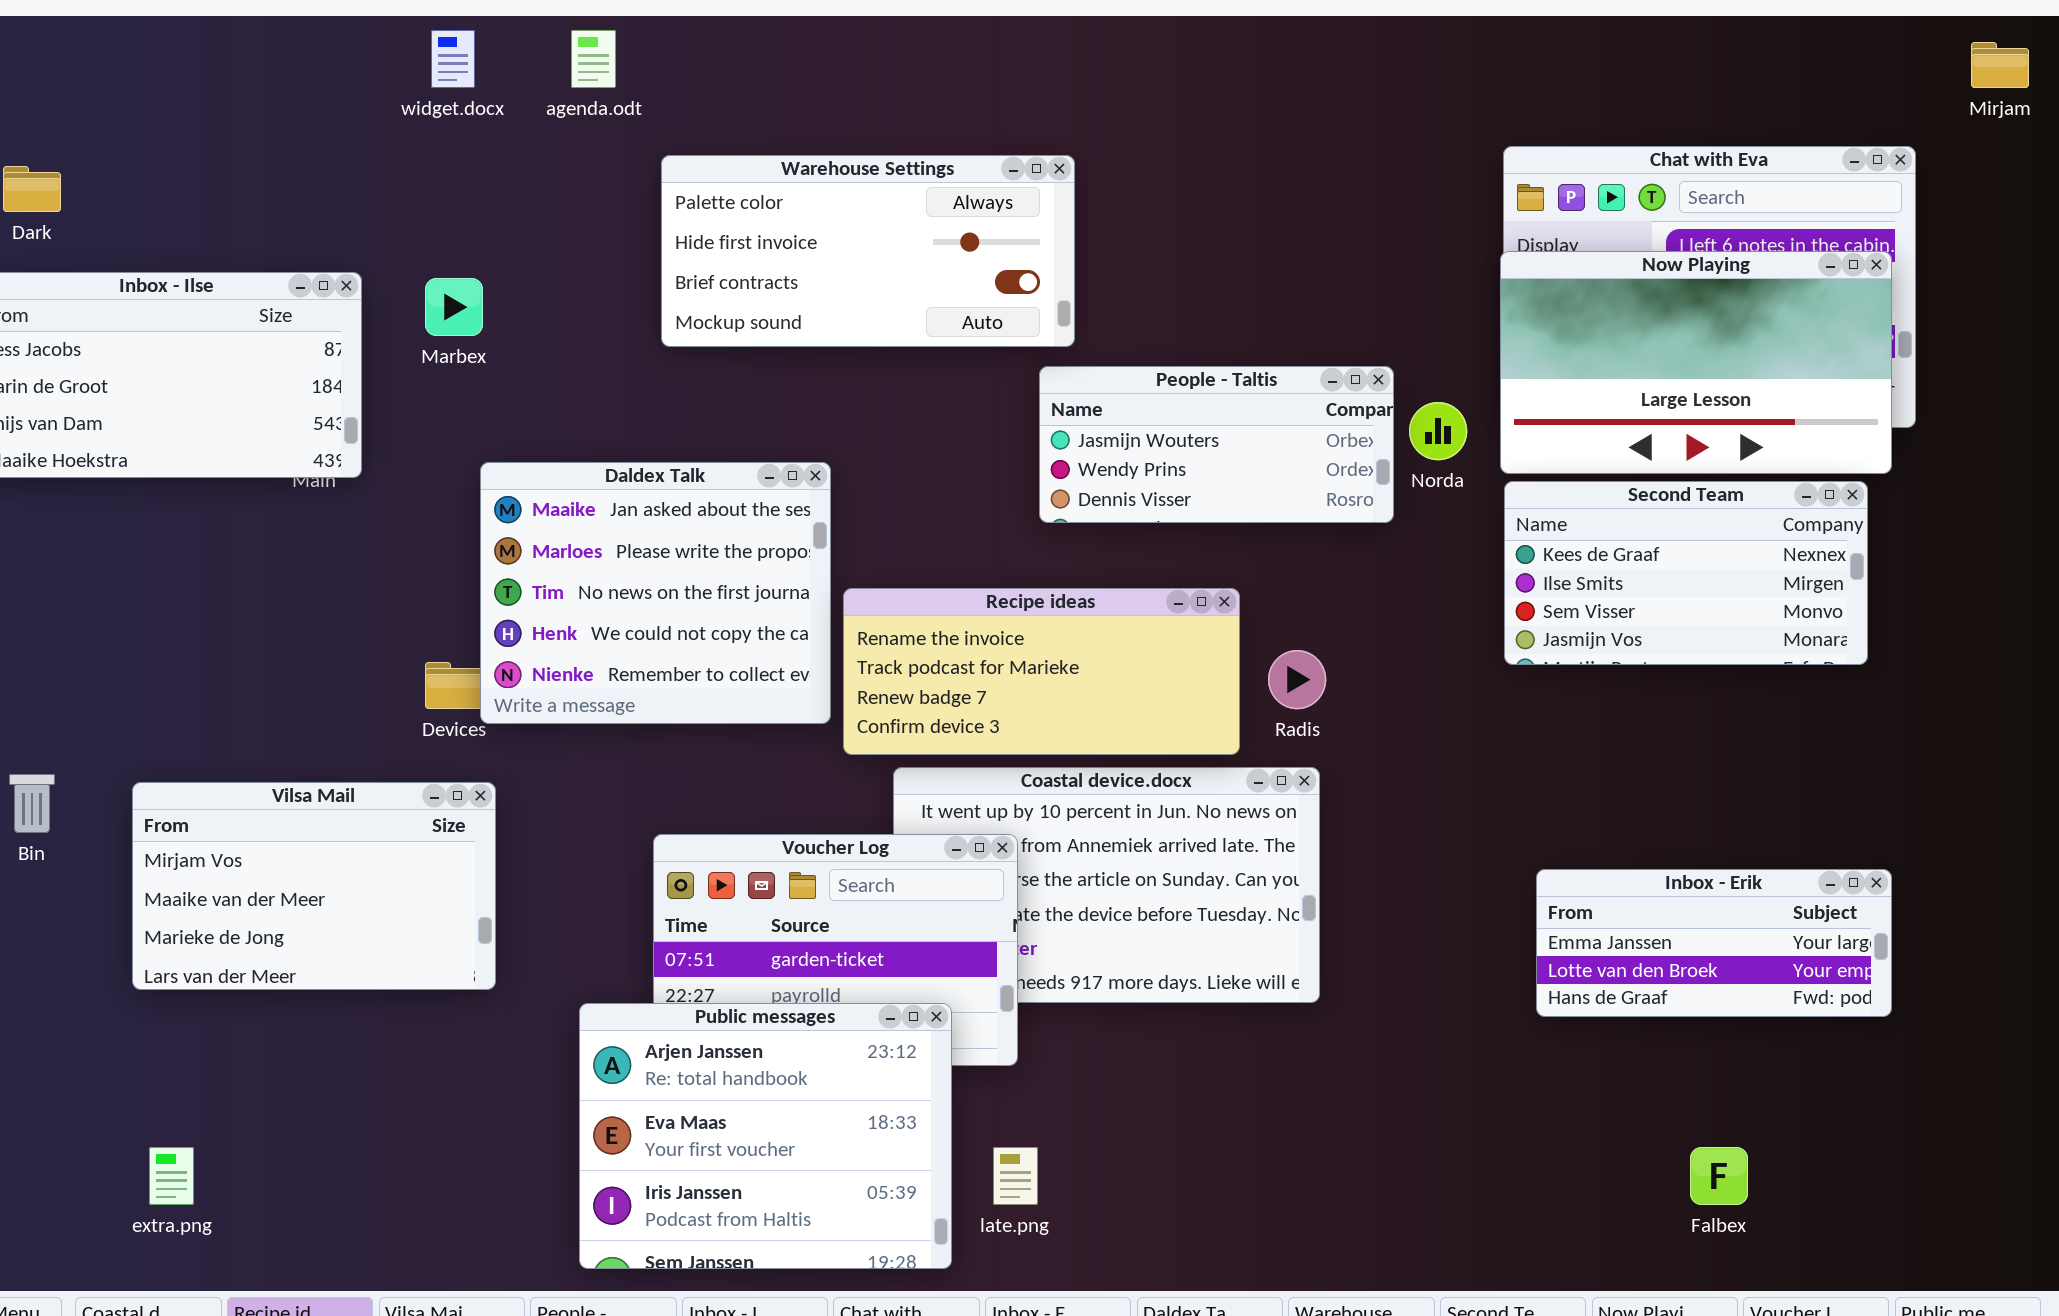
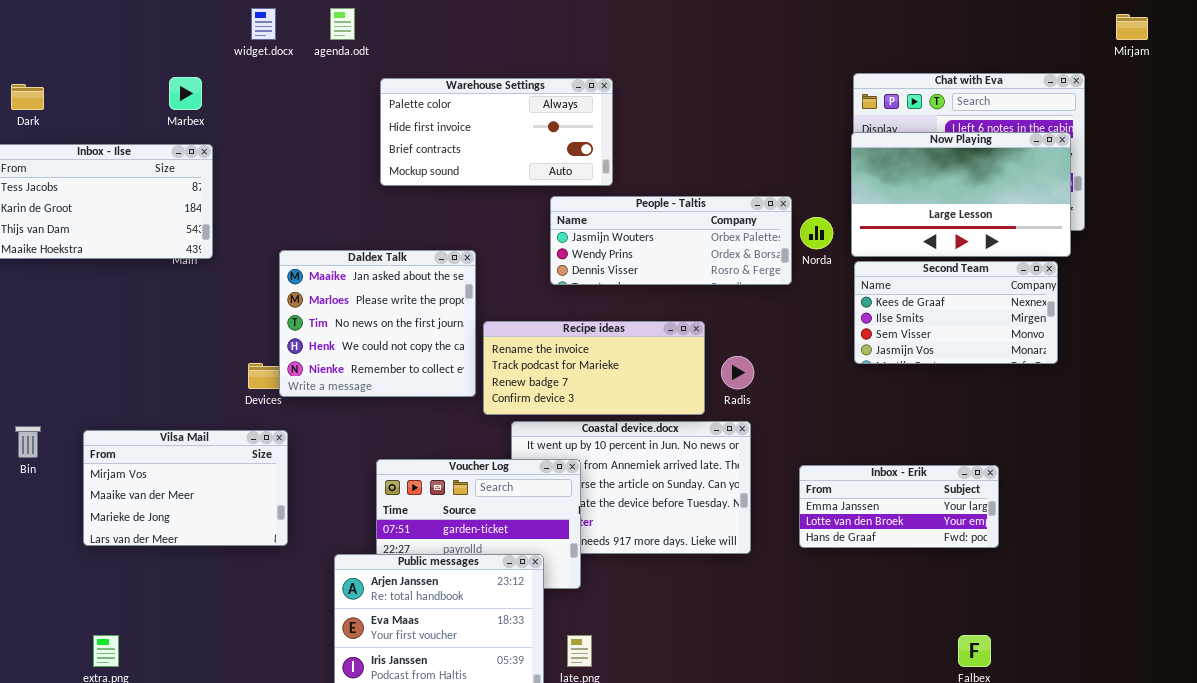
Marbex: [425,278,483,336] -> [169,77,202,110], moved
People - Taltis: [1039,366,1394,523] -> [550,196,792,285], resized
Inbox - Erik: [1536,869,1892,1017] -> [799,465,999,548], moved

